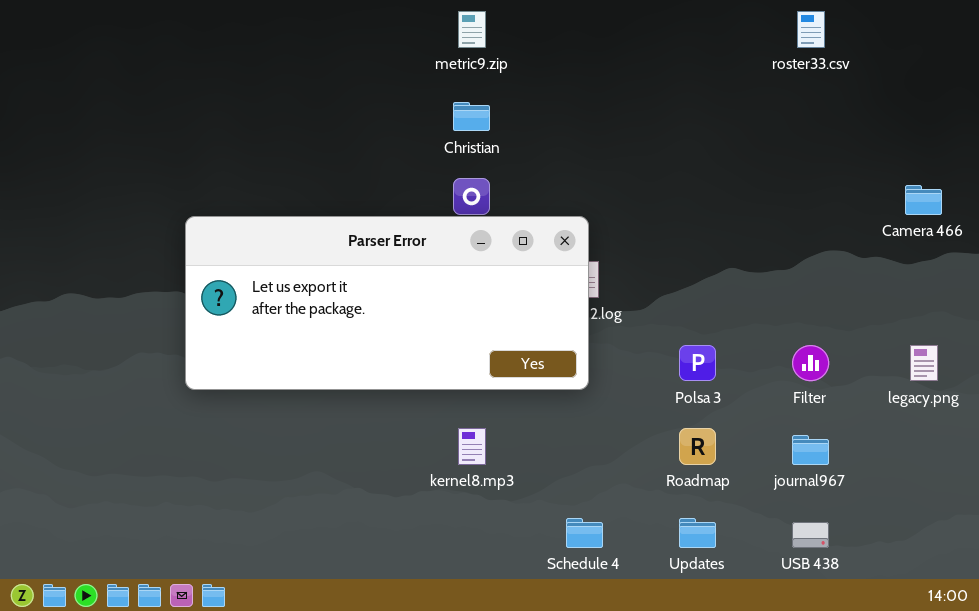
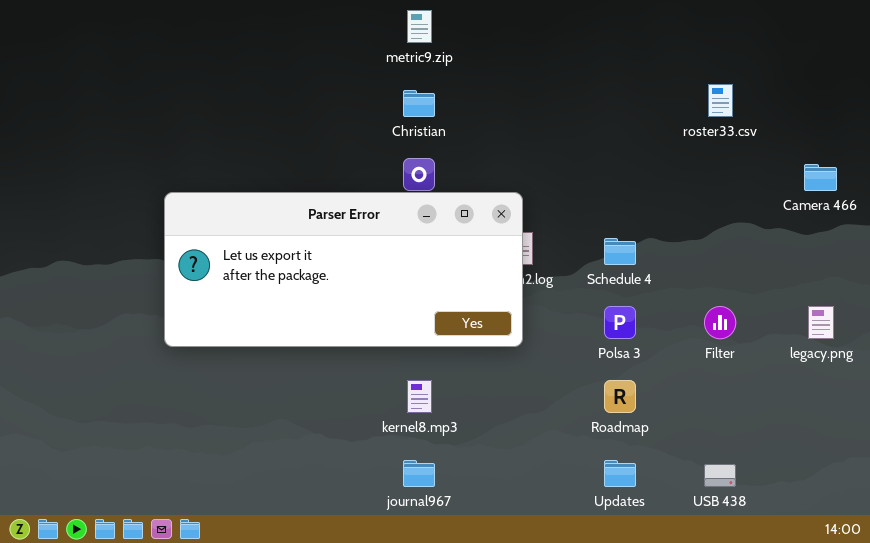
roster33.csv: [797,11,825,48] -> [708,84,733,117], moved
journal967: [792,435,829,465] -> [403,460,435,487], moved
Schedule 4: [566,518,603,548] -> [604,238,636,265], moved

